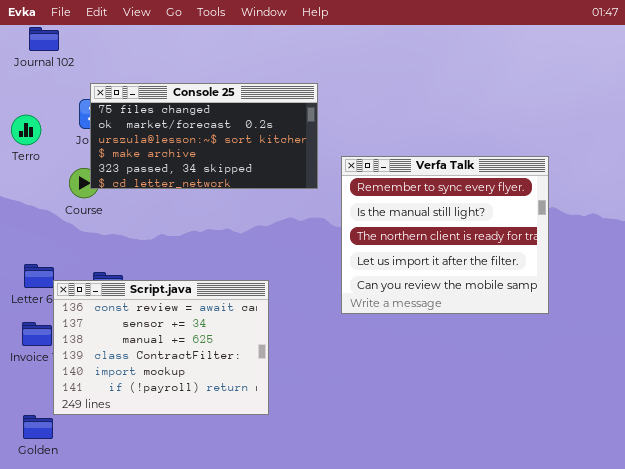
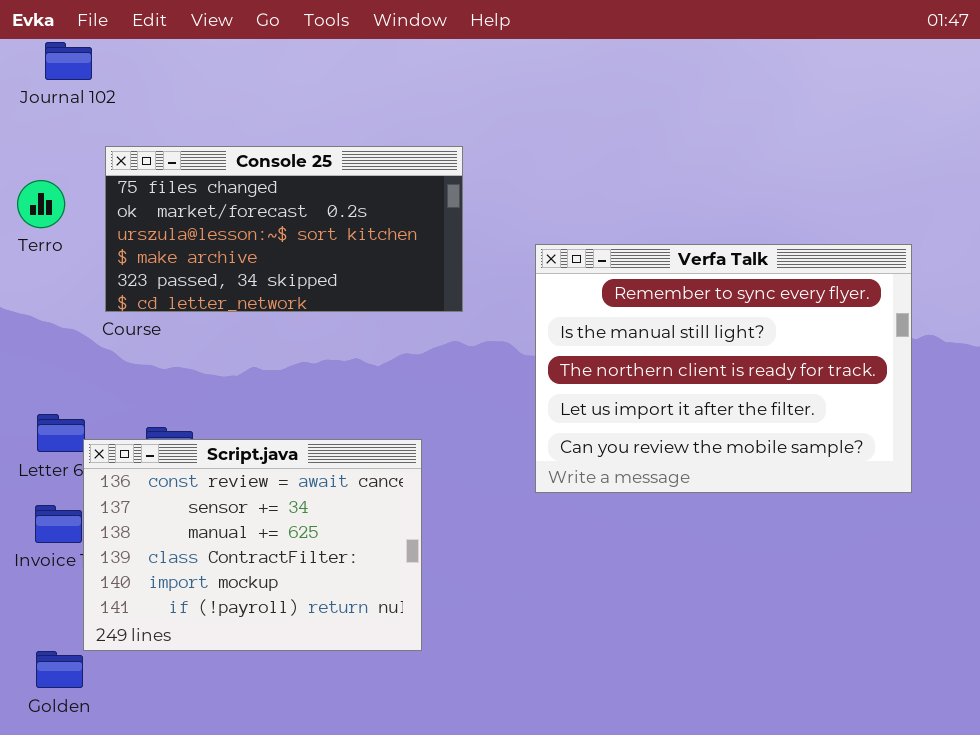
Console 25: [90,83,318,189] -> [105,146,463,312], moved
Verfa Talk: [341,156,549,314] -> [535,244,912,493], resized

